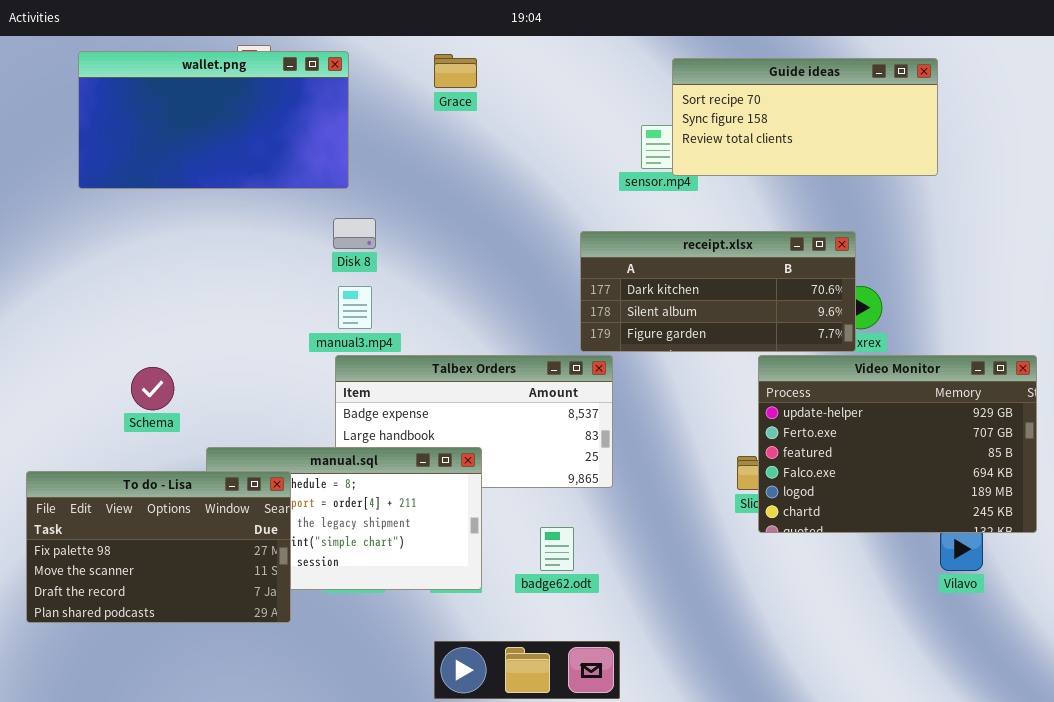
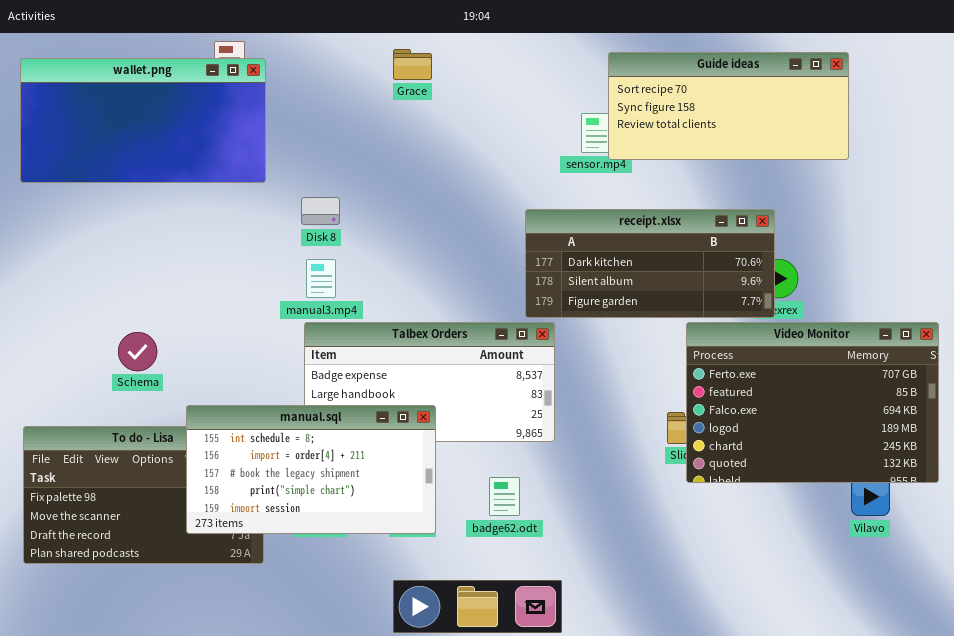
wallet.png: [78,51,349,189] -> [20,58,266,183], moved
Video Monitor: [758,355,1037,533] -> [686,322,939,483], scrolled down 1 row
manual.sql: [206,447,482,590] -> [186,405,436,534], raised

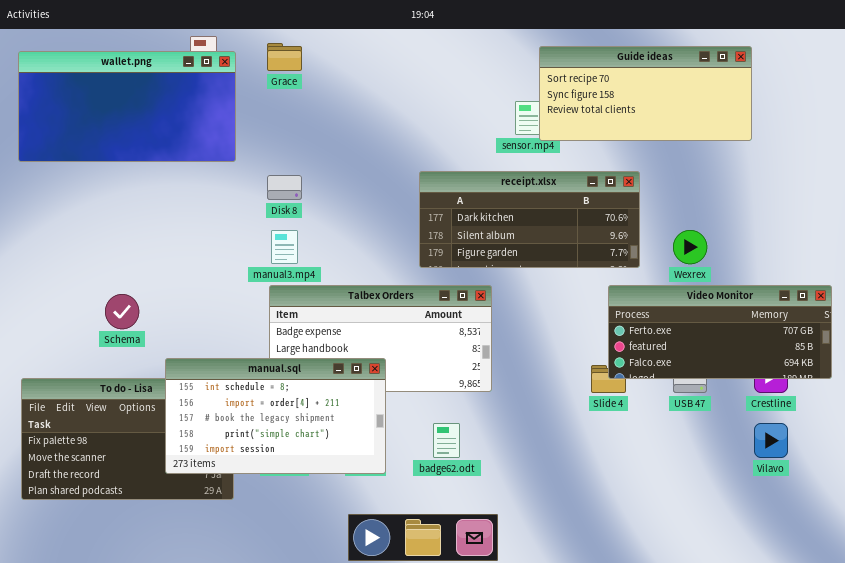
Grace: [393,49,432,80] -> [267,43,302,71], moved
receipt.xlsx: [525,209,775,318] -> [419,171,640,268], moved
Video Monitor: [686,322,939,483] -> [608,285,832,379], resized

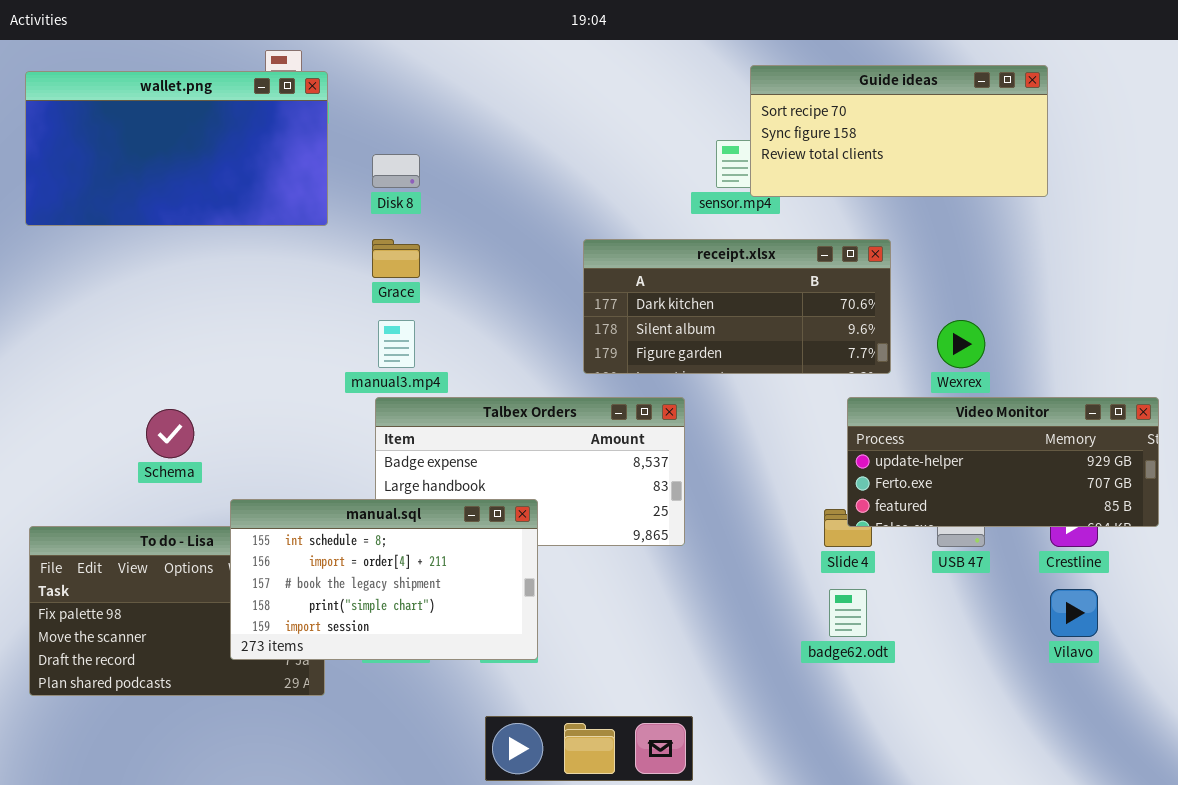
Grace: [267,43,302,71] -> [372,239,420,278], moved
Disk 8: [267,175,302,200] -> [372,154,420,188], moved
Video Monitor: [608,285,832,379] -> [847,397,1159,527], scrolled up 1 row
badge62.odt: [433,423,460,458] -> [829,589,867,637], moved

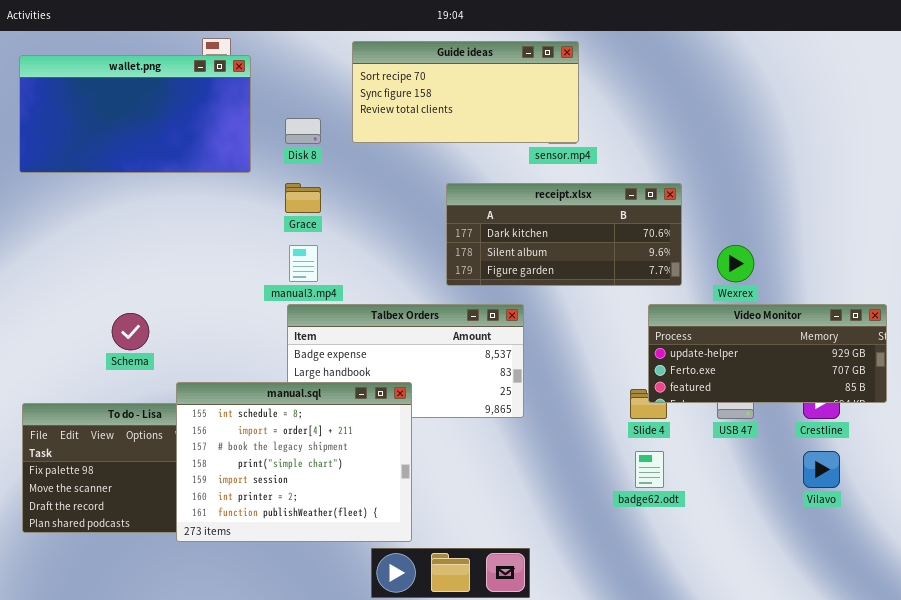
Guide ideas: [750,65,1048,197] -> [352,41,579,143], moved
manual.sql: [230,499,538,660] -> [176,382,412,542], resized

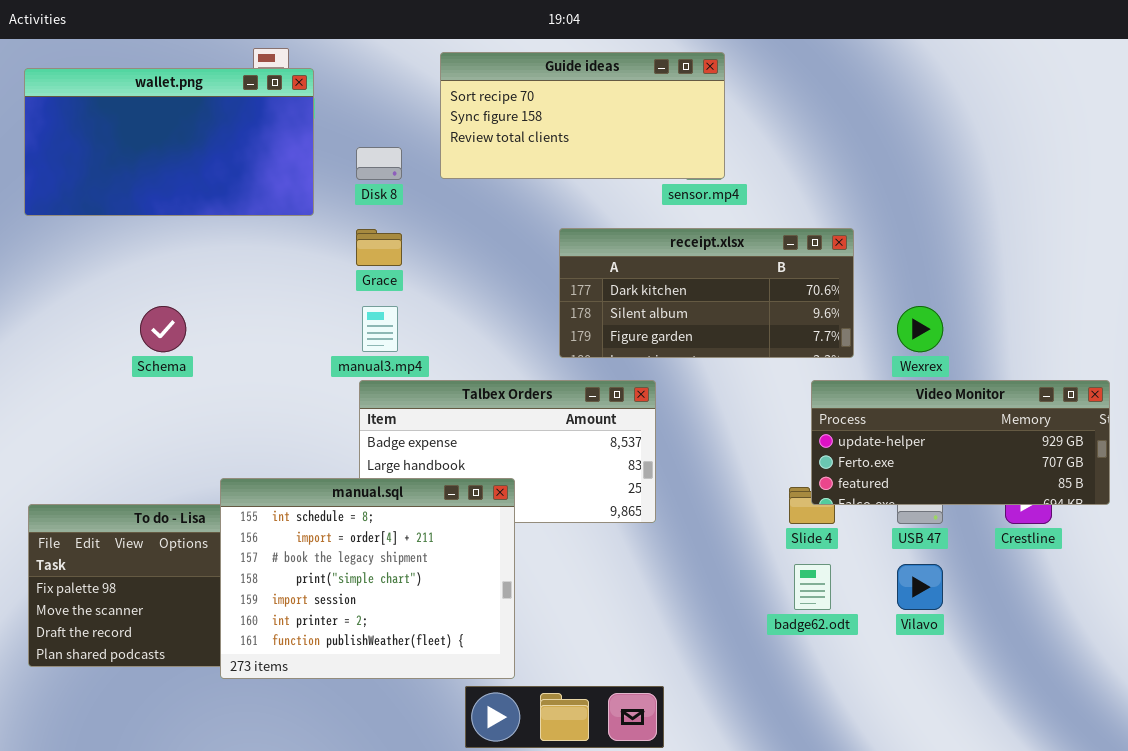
Schema: [112,313,149,350] -> [140,306,186,352], moved
Vilavo: [803,451,840,488] -> [897,564,943,610], moved

